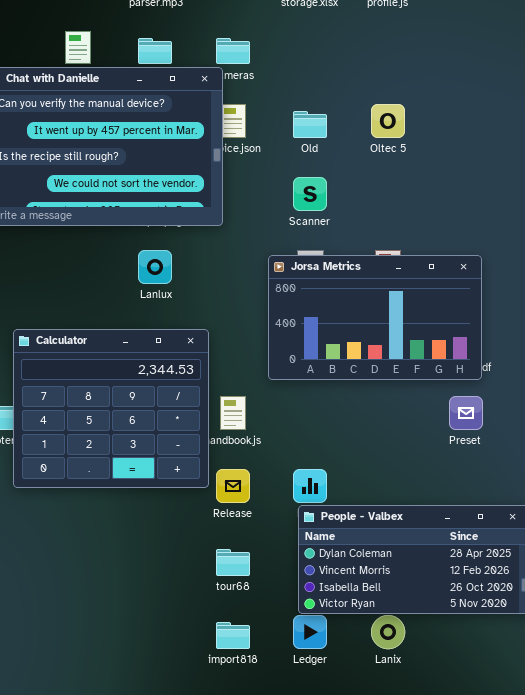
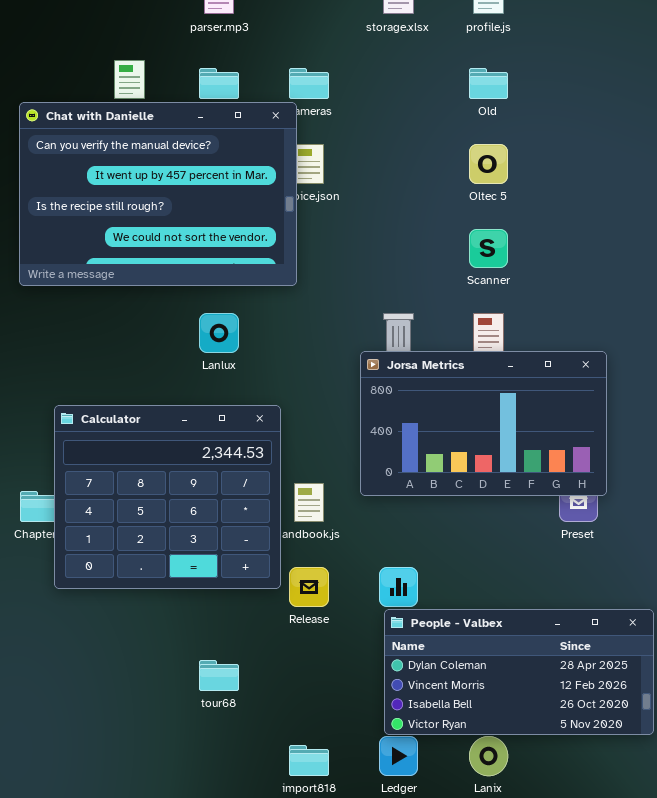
Old: [293,111,327,138] -> [469,68,508,99], moved
Scanner: [293,177,327,211] -> [469,229,508,268], moved
Jorsa Metrics: [268,255,482,380] -> [360,351,607,496], moved
tour68: [216,549,250,576] -> [199,660,239,691], moved

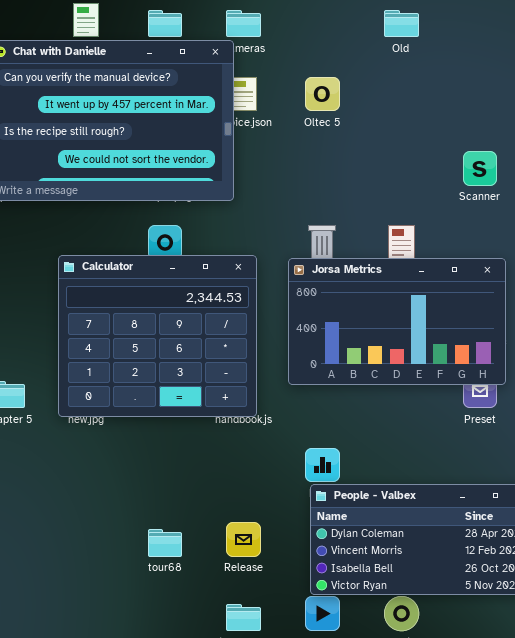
Oltec 5: [469,144,508,184] -> [305,77,340,111], moved
Scanner: [469,229,508,268] -> [463,151,497,186], moved
Calculator: [54,405,281,589] -> [58,255,257,417], moved
Release: [289,567,329,607] -> [226,522,261,557], moved

